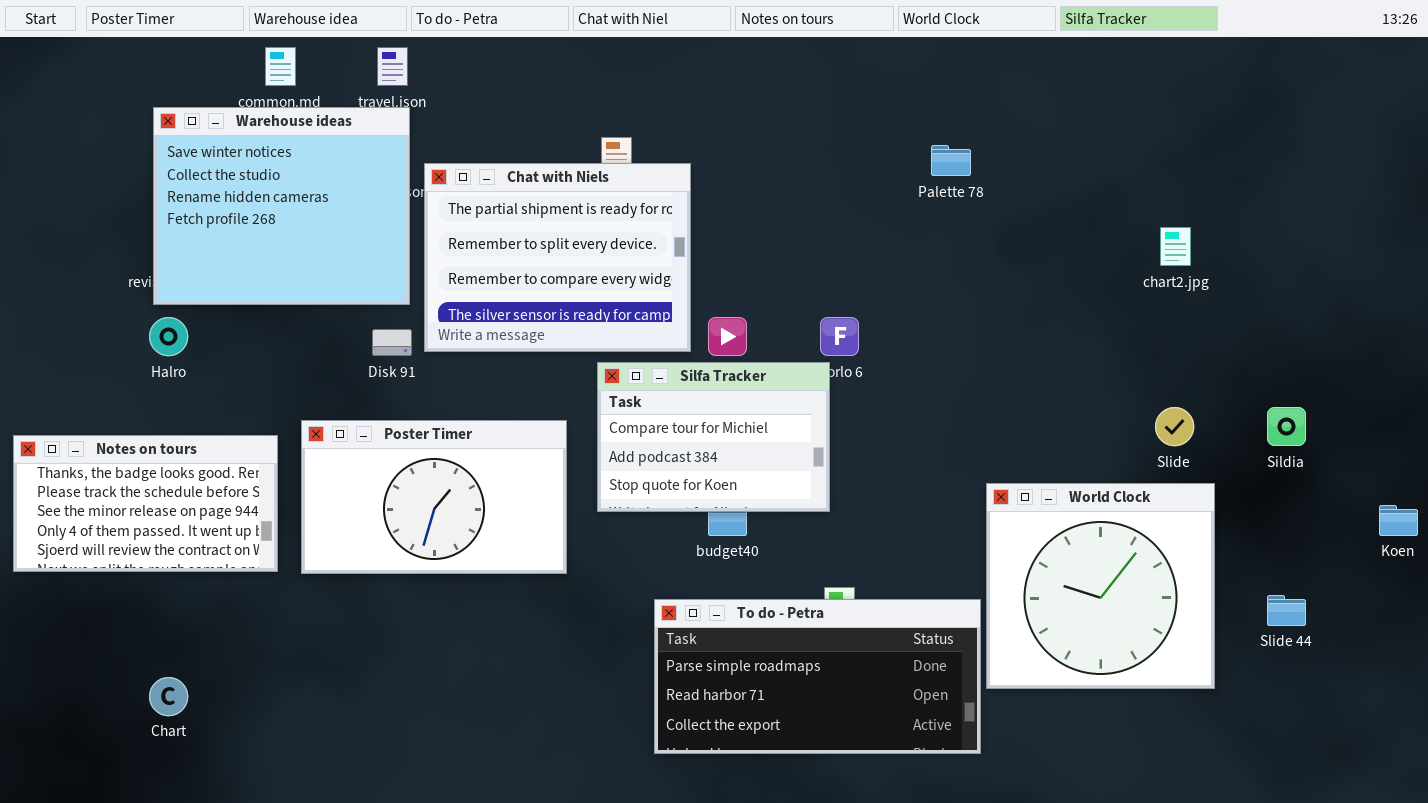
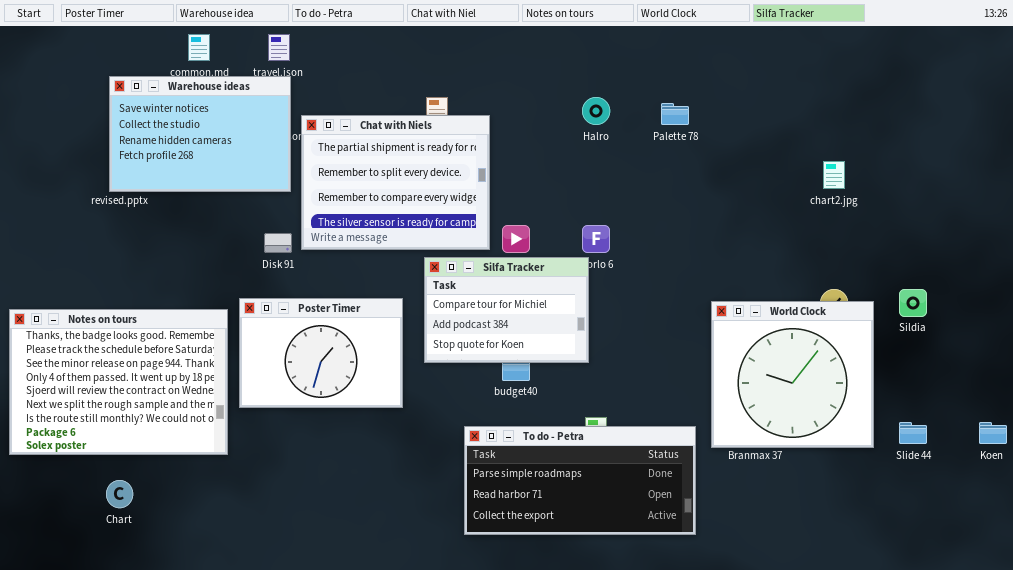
Warehouse ideas: [153,107,410,305] -> [109,76,291,192], resized
Halro: [149,317,188,356] -> [582,97,610,125], moved
Poster Timer: [301,420,567,574] -> [239,298,403,408], resized
Notes on tours: [13,435,278,572] -> [9,309,228,455], resized
World Clock: [986,483,1215,689] -> [711,301,874,448], moved
Koen: [1379,505,1418,536] -> [979,422,1007,444], moved

